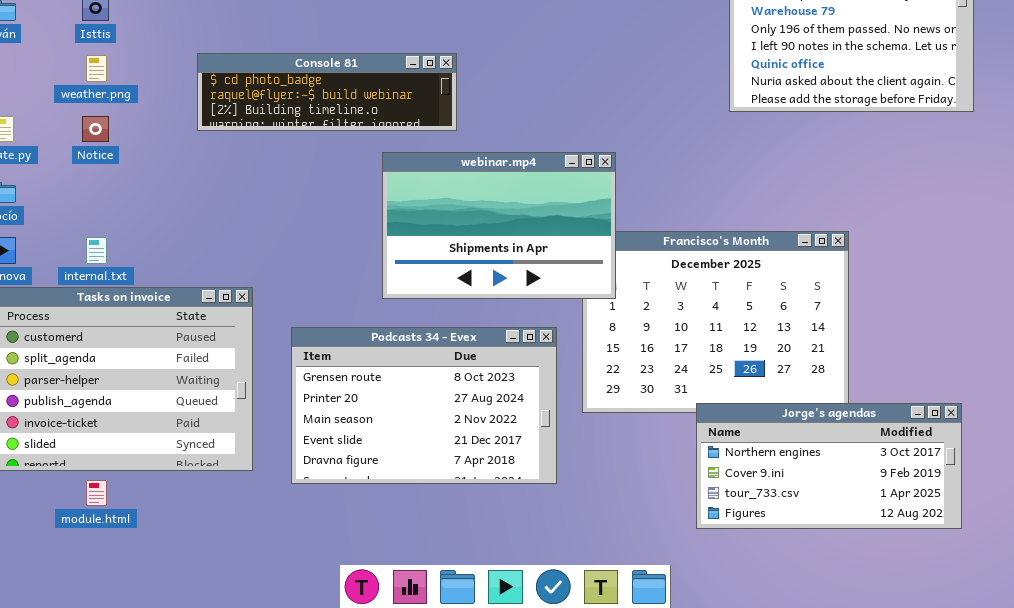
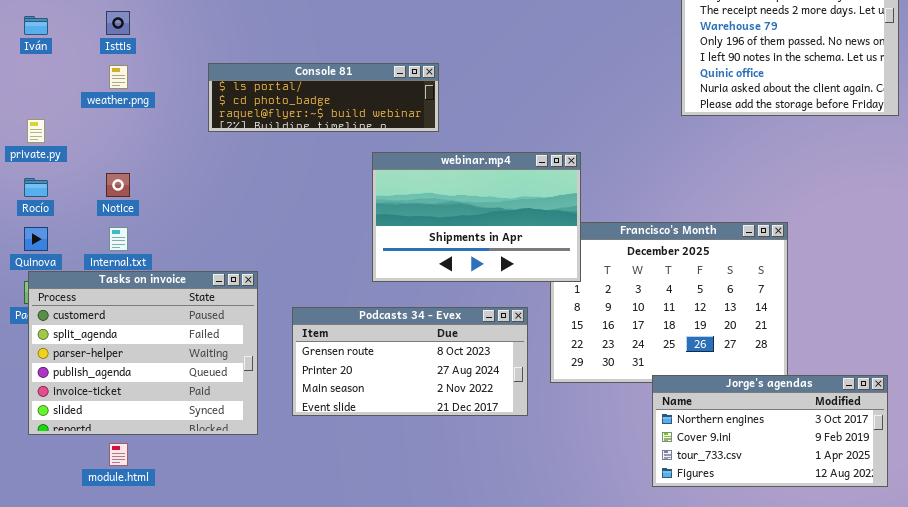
Console 81: [197,53,457,131] -> [208,63,439,132], scrolled up 1 row
Notice: [82,116,109,142] -> [106,173,130,197], moved
Podcasts 34 - Evex: [291,327,557,484] -> [292,307,528,416], resized

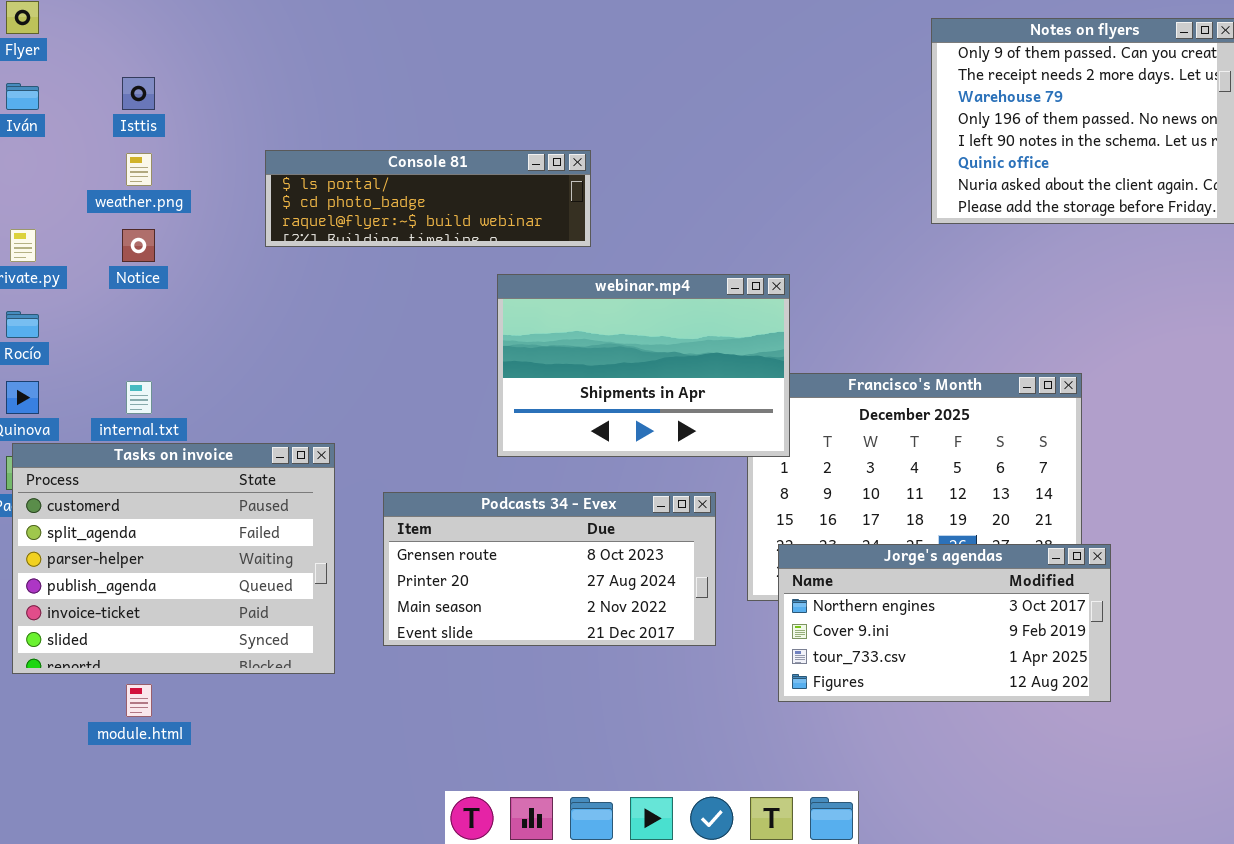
Notice: [106,173,130,197] -> [122,229,155,262], moved
Jorge's agendas: [652,375,888,487] -> [778,544,1111,702], moved

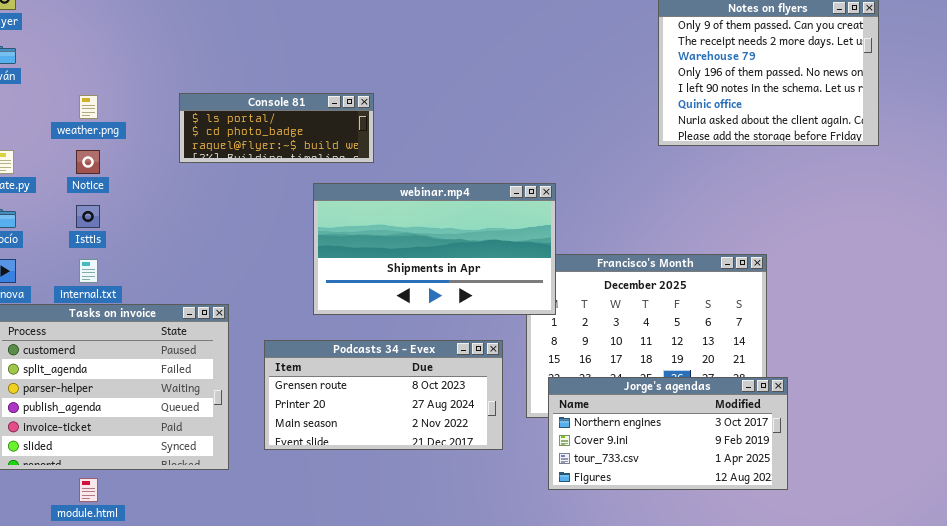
Isttis: [122,77,155,110] -> [76,205,100,228], moved
Console 81: [265,150,591,247] -> [179,93,374,163], resized
webinar.mp4: [497,274,790,457] -> [313,183,556,315], resized

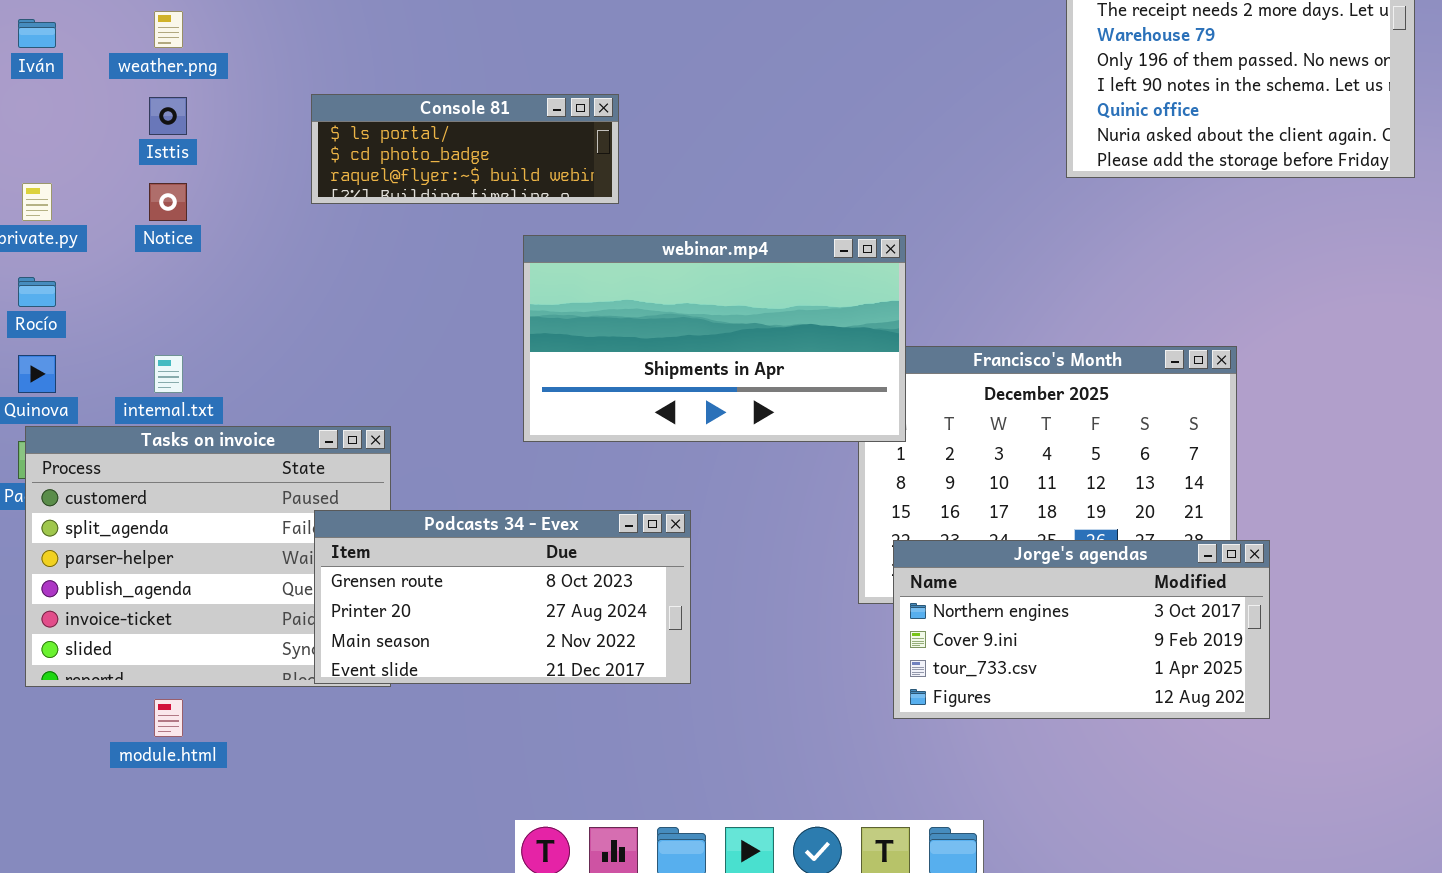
weather.png: [79,95,98,119] -> [154,11,183,48], moved
Isttis: [76,205,100,228] -> [149,97,187,135], moved
Podcasts 34 - Evex: [264,340,503,450] -> [314,510,691,684], moved

